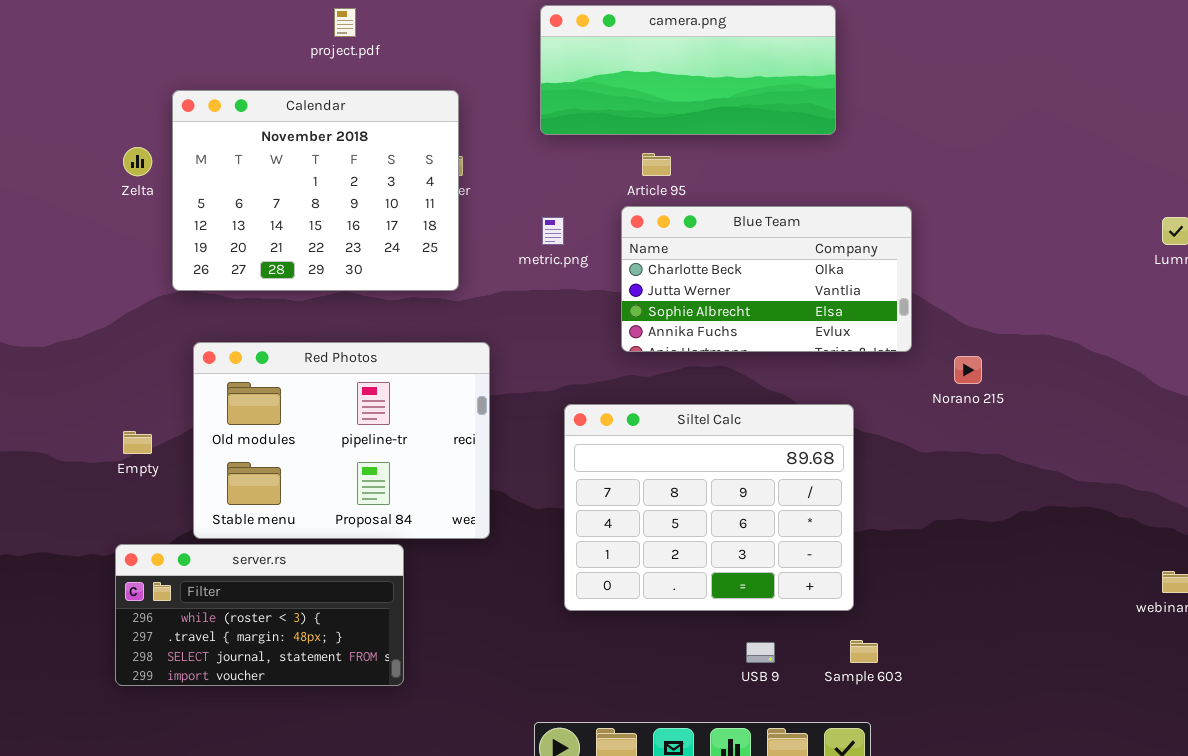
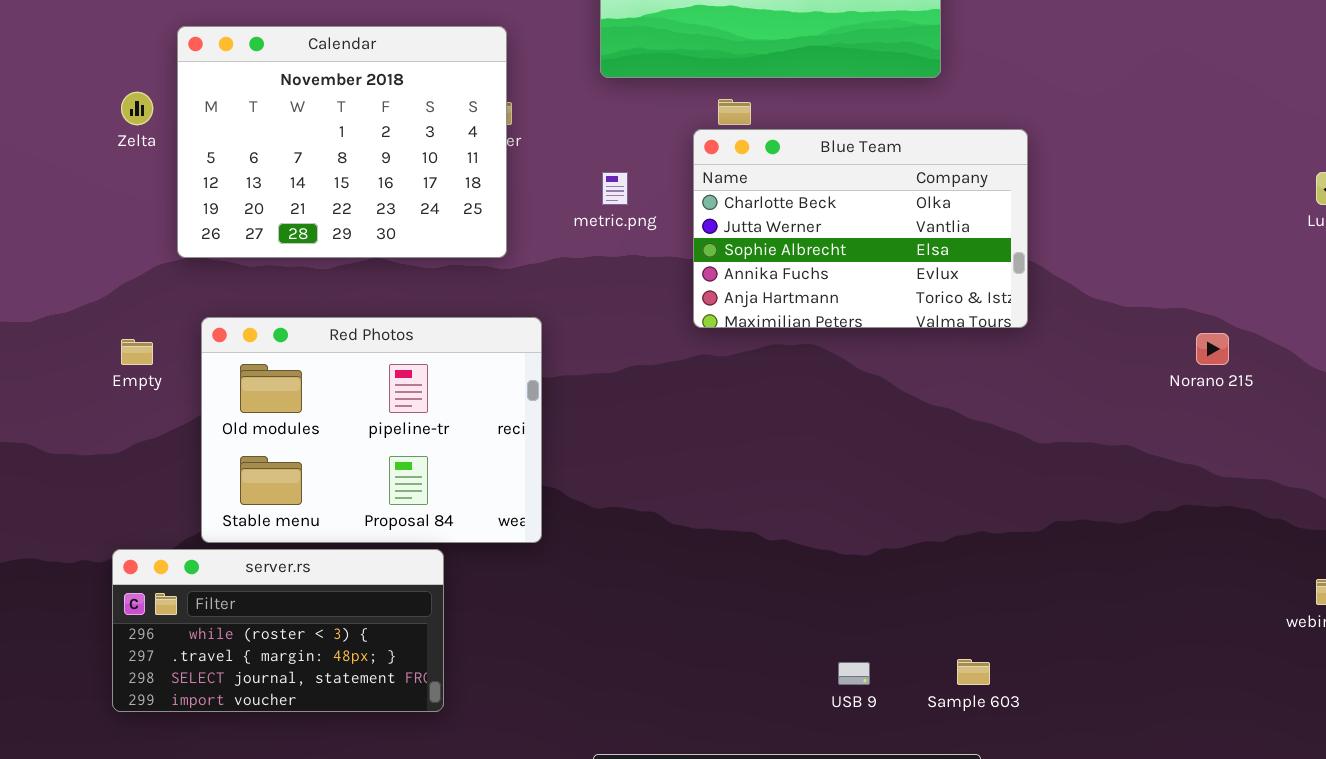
Blue Team: [621,206,912,352] -> [693,129,1028,328], resized
Norano 215: [954,356,982,384] -> [1196,333,1229,365], moved
Siltel Calc: [564,404,854,611] -> none, closed
Empty: [123,431,152,454] -> [121,339,153,365], moved

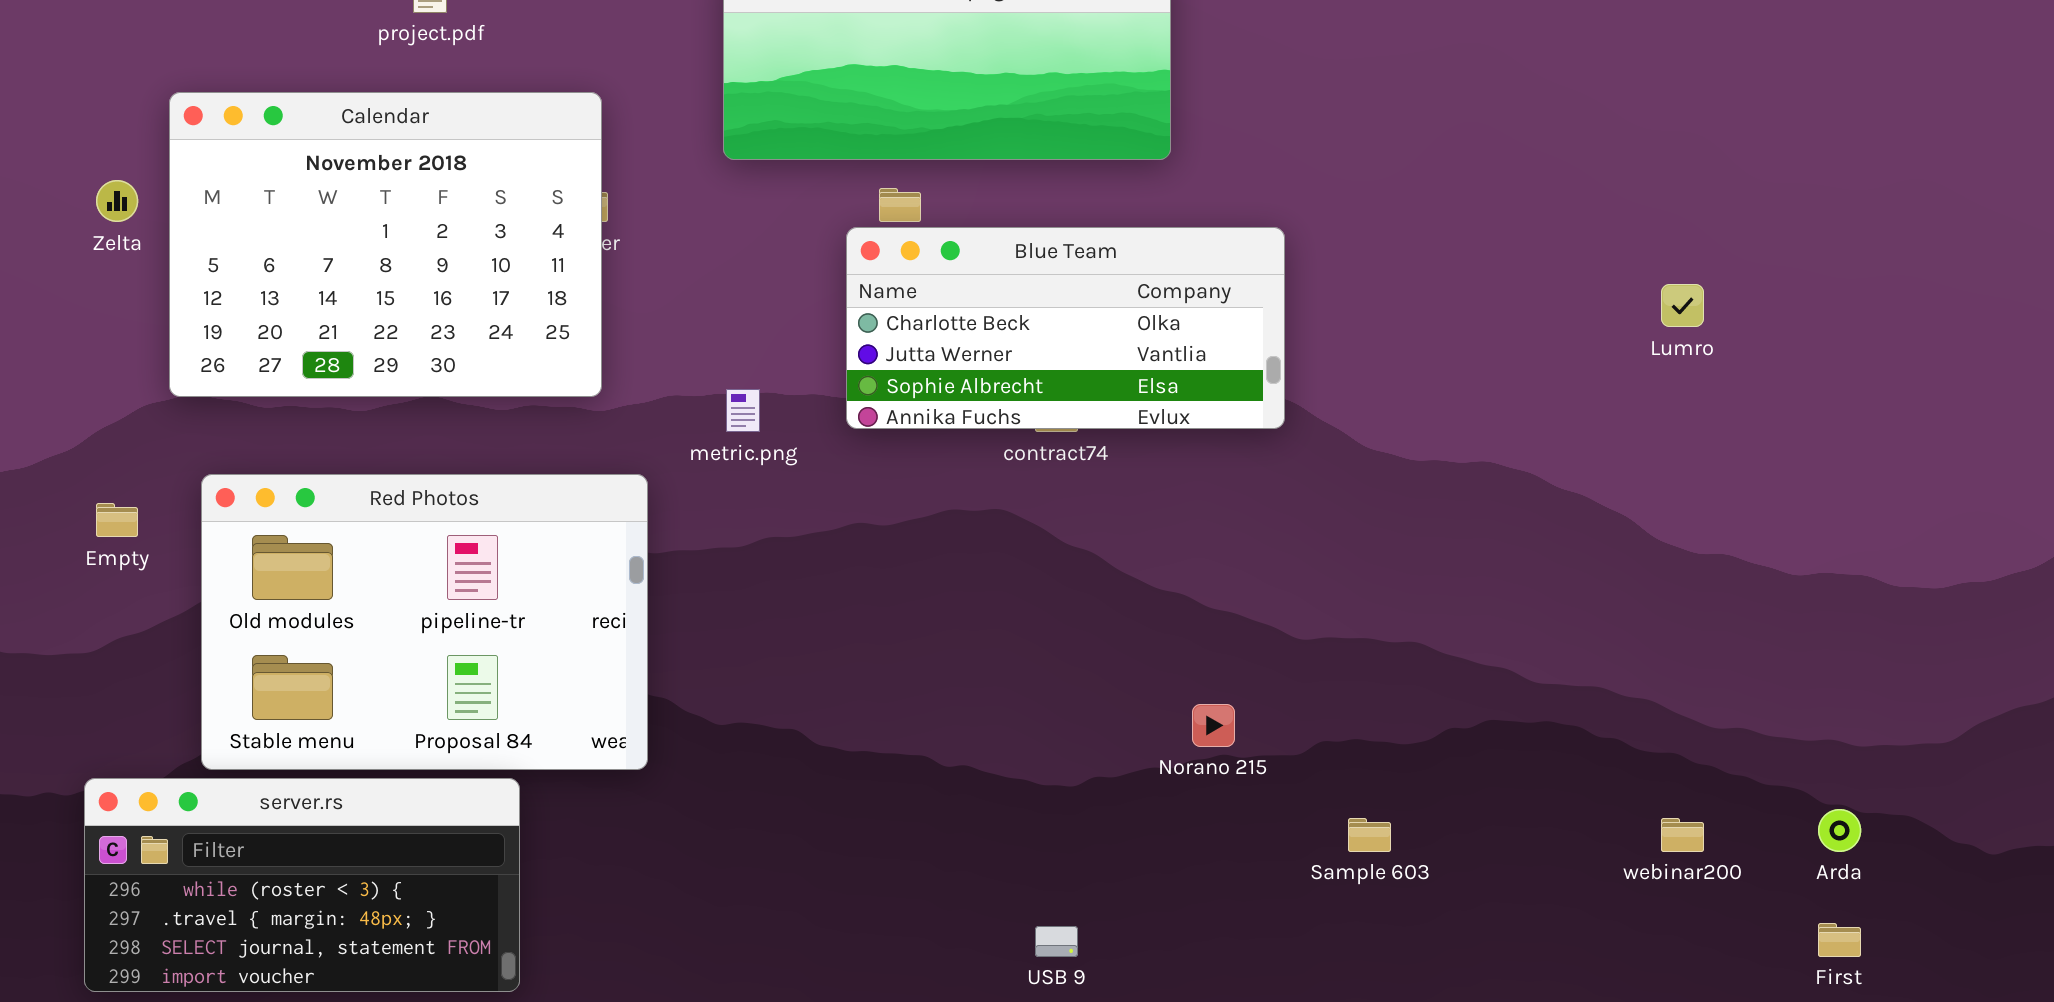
Blue Team: [693,129,1028,328] -> [846,227,1285,429], resized
metric.png: [602,172,628,205] -> [726,389,760,432], moved
Norano 215: [1196,333,1229,365] -> [1192,704,1235,747], moved
Sample 603: [957,659,990,685] -> [1348,818,1391,852], moved

